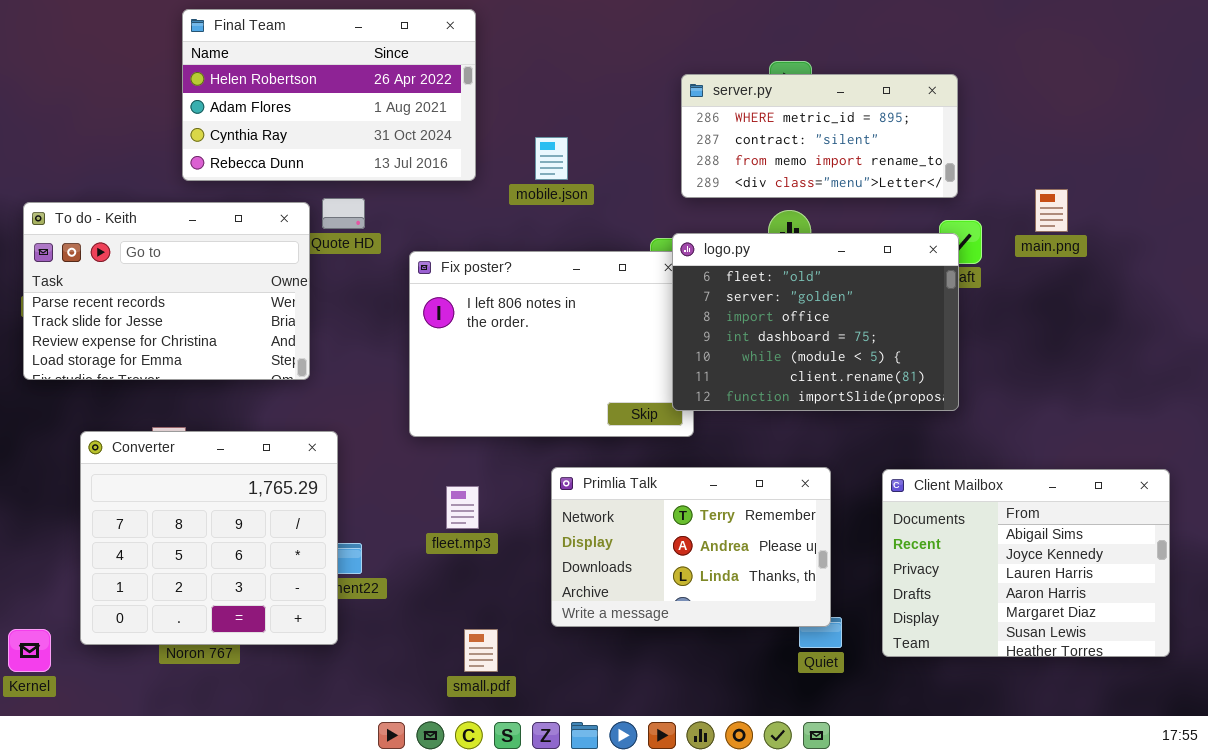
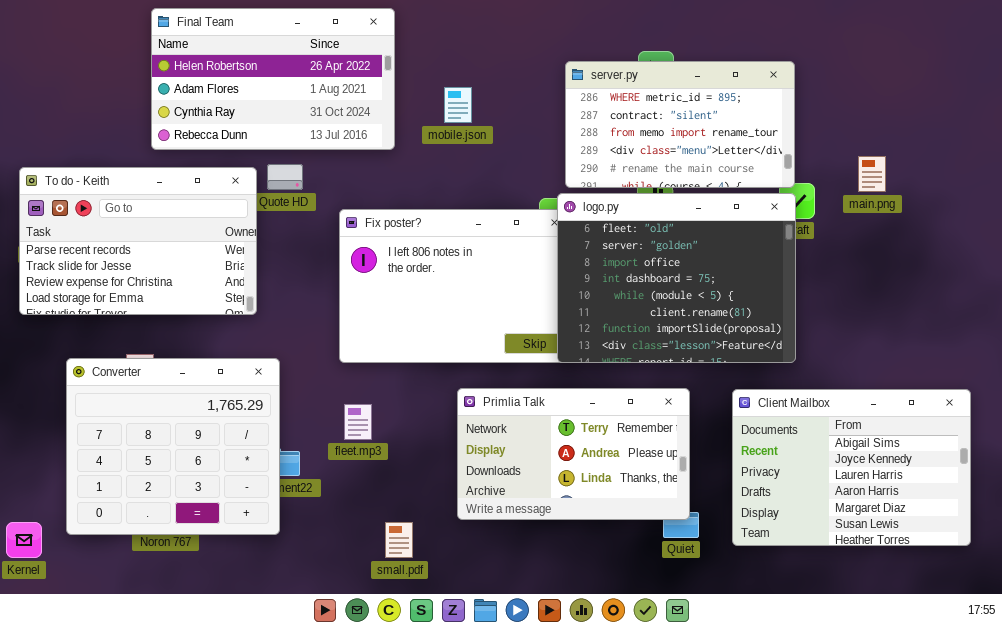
server.py: [681,74,958,198] -> [565,61,795,188], resized
mobile.json: [535,137,568,180] -> [444,87,472,123], moved
logo.py: [672,233,959,411] -> [557,193,796,363], resized
fleet.mp3: [446,486,479,529] -> [344,404,372,440], moved

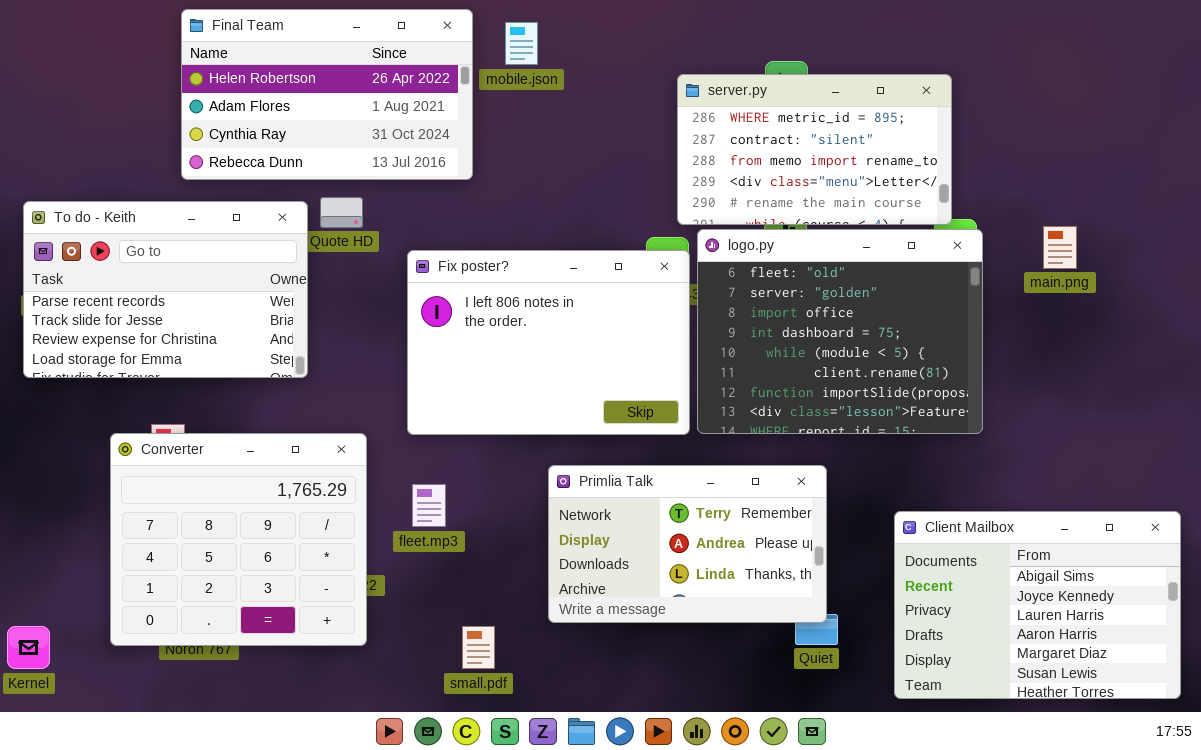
mobile.json: [444,87,472,123] -> [505,22,538,65], moved
main.png: [858,156,886,192] -> [1043,226,1077,269], moved
logo.py: [557,193,796,363] -> [697,229,983,434], moved
Converter: [66,358,280,535] -> [110,433,367,646], moved
Client Mailbox: [732,389,971,546] -> [894,511,1181,699], moved

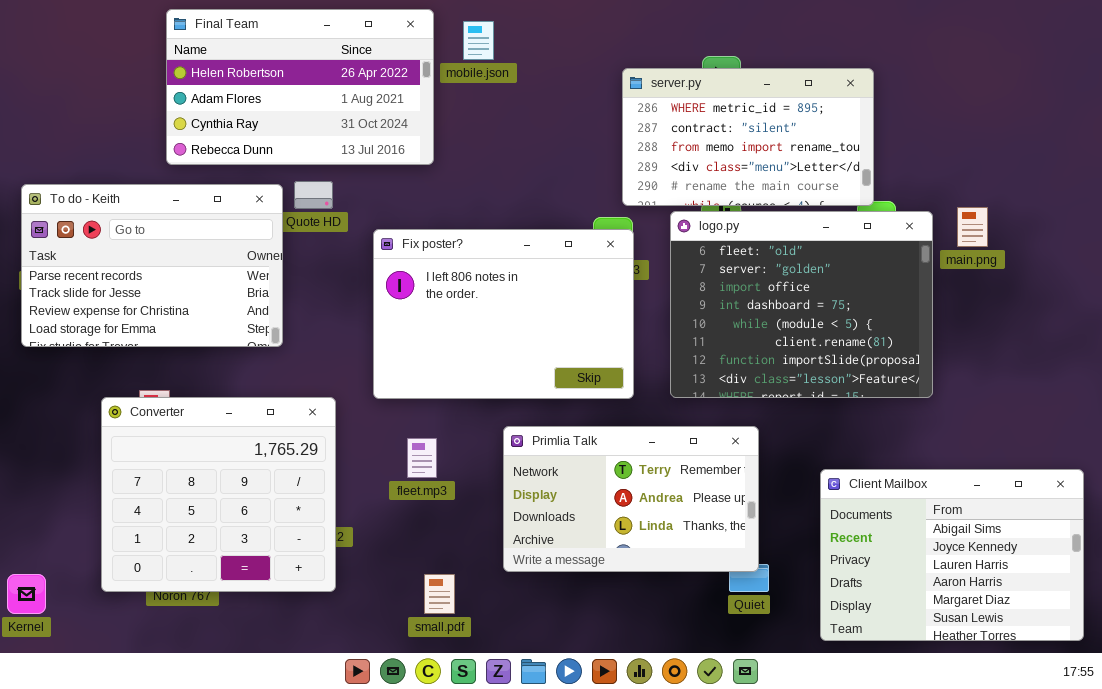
logo.py: [697,229,983,434] -> [670,211,933,398], moved
fleet.mp3: [412,484,446,527] -> [407,438,437,478], moved

